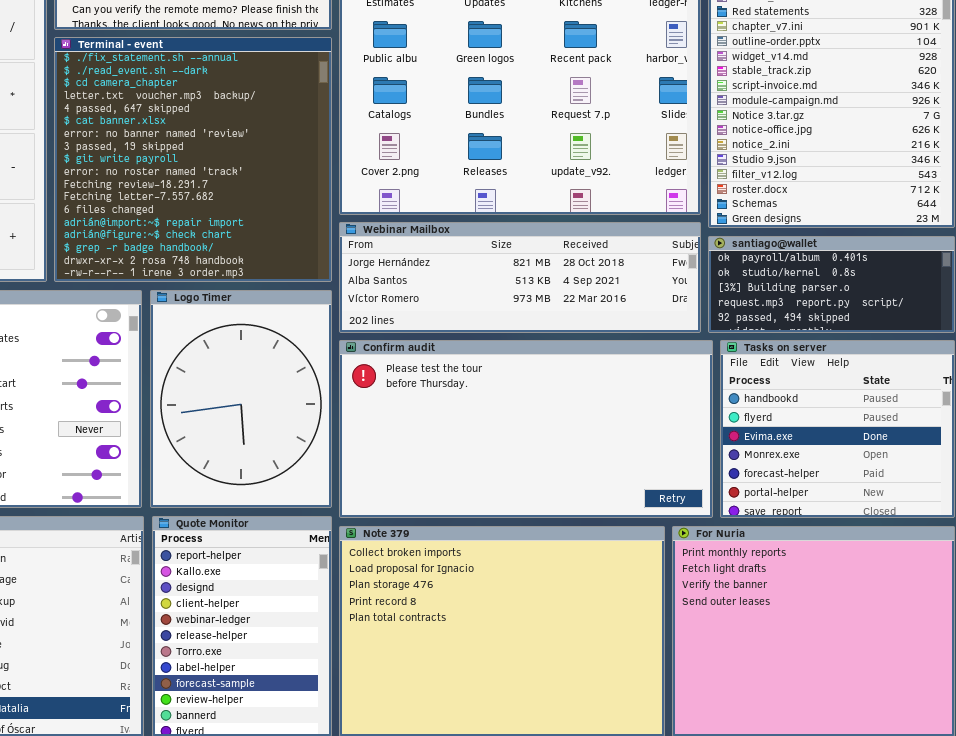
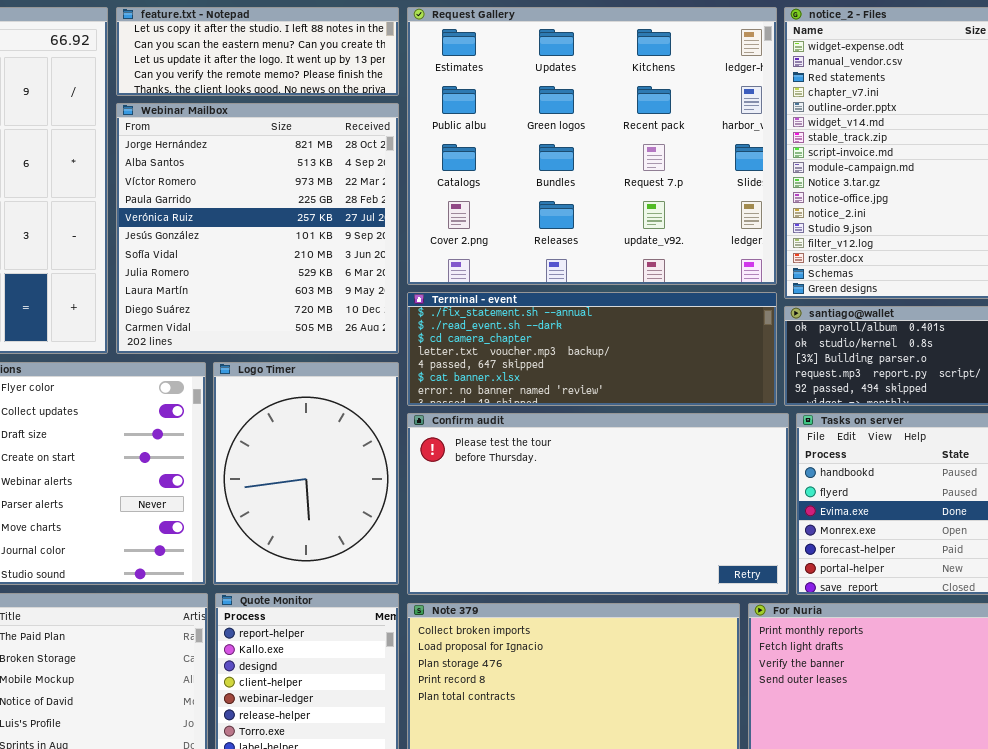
Terminal - event: [54,37,332,282] -> [407,292,777,406], moved, resized
Webinar Mailbox: [339,222,701,333] -> [116,103,399,354], moved, resized

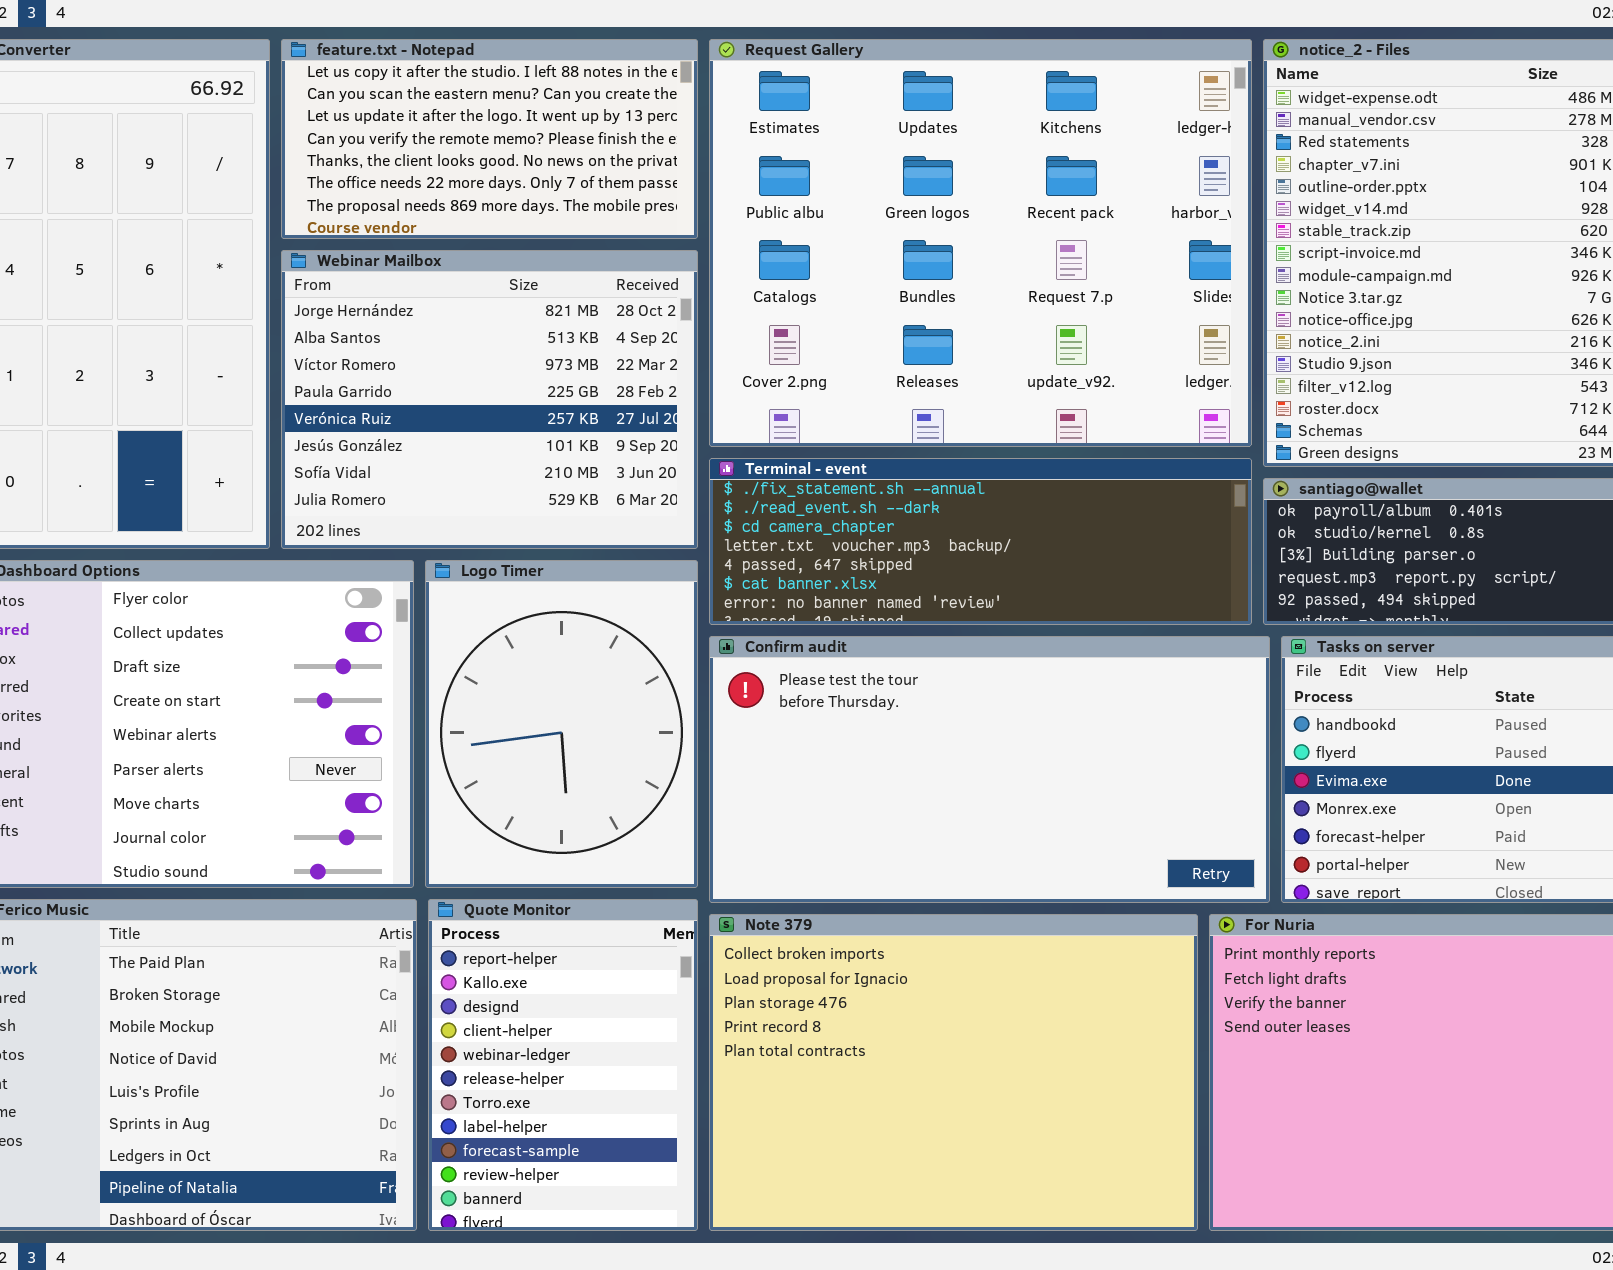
feature.txt - Notepad: [116,7,399,96] -> [281,39,698,239], resized
Webinar Mailbox: [116,103,399,354] -> [281,250,698,549], resized

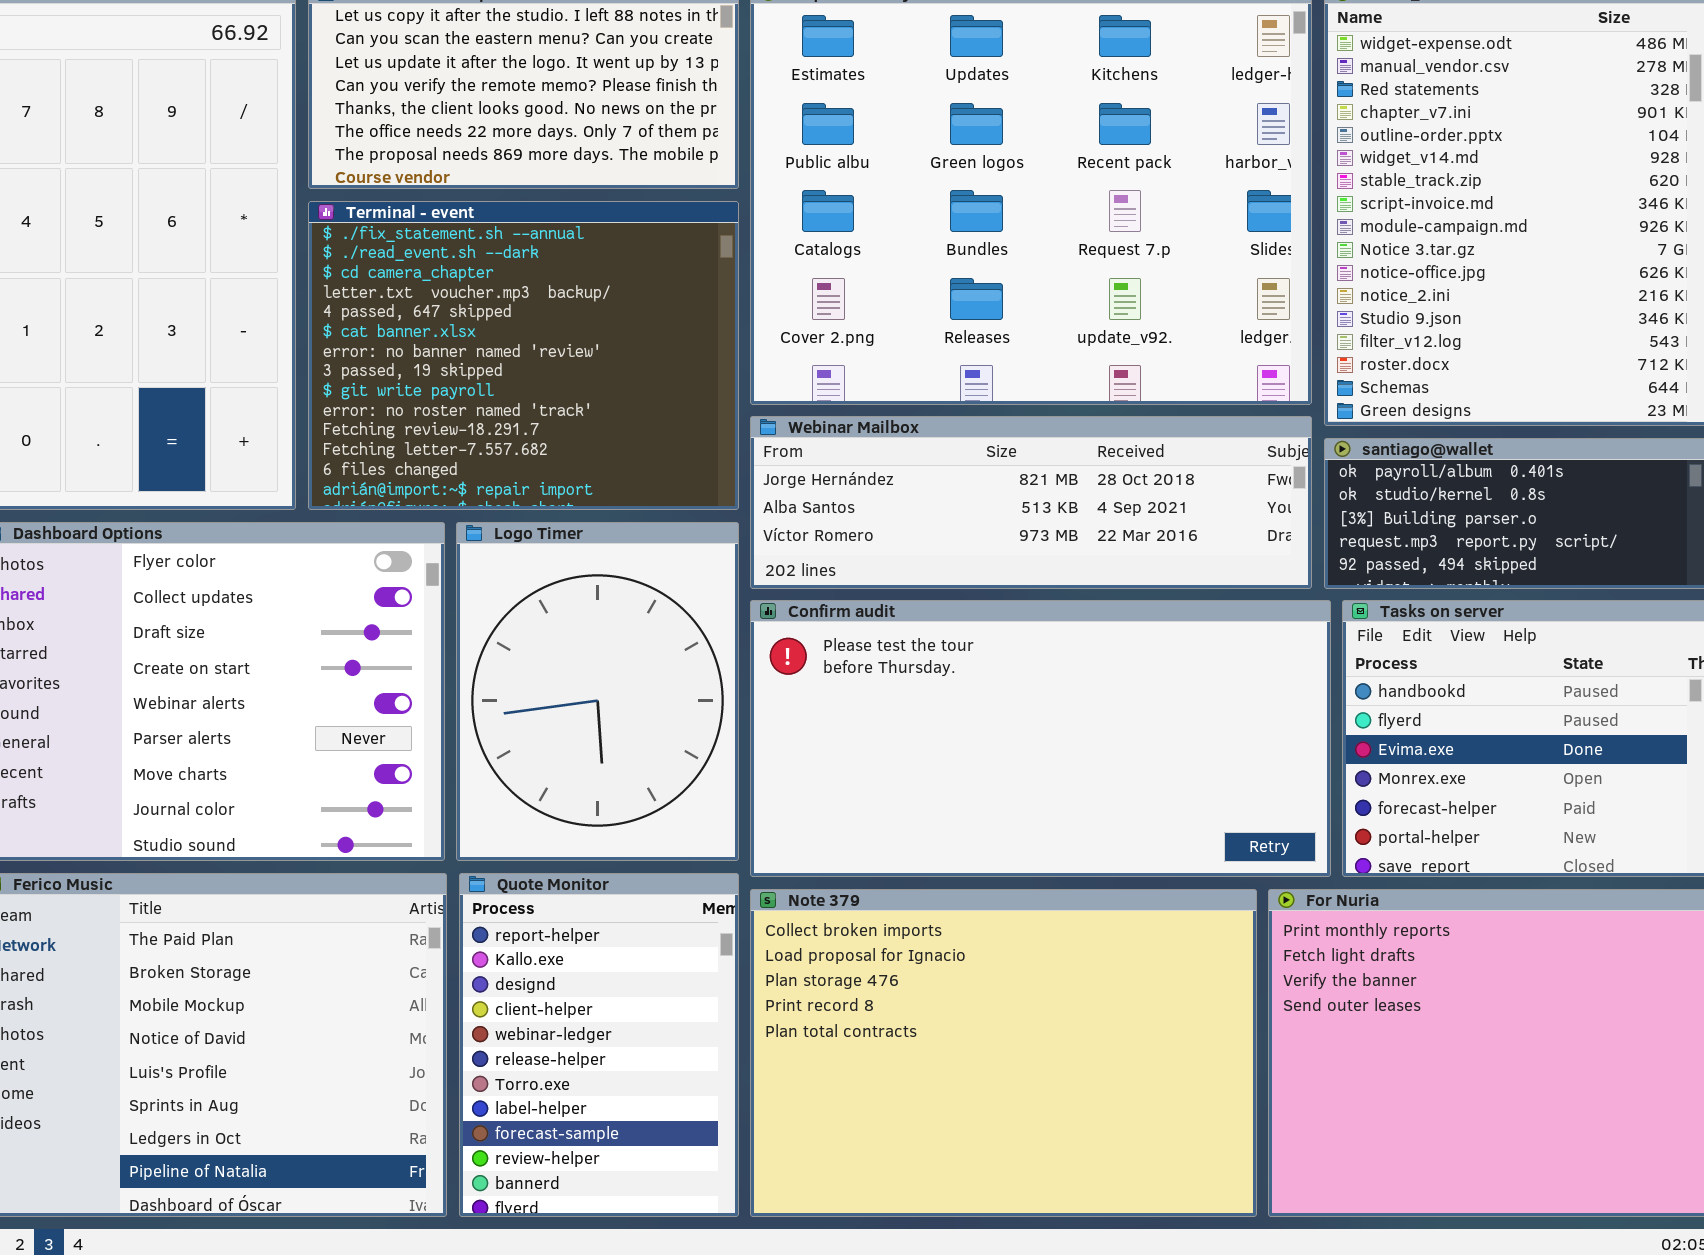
Webinar Mailbox: [281,250,698,549] -> [750,416,1312,589], moved, resized
Terminal - event: [709,458,1252,625] -> [308,201,739,510], moved, resized

